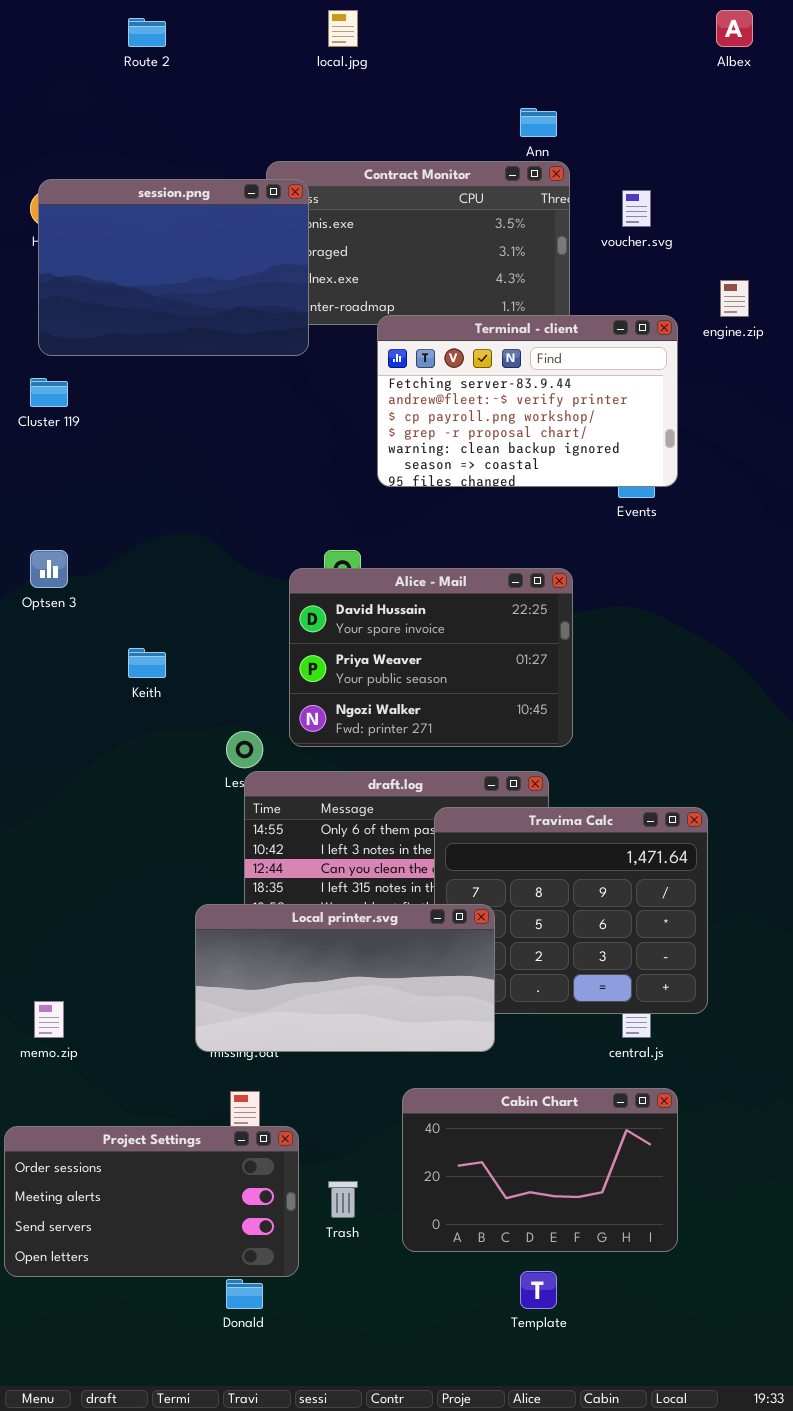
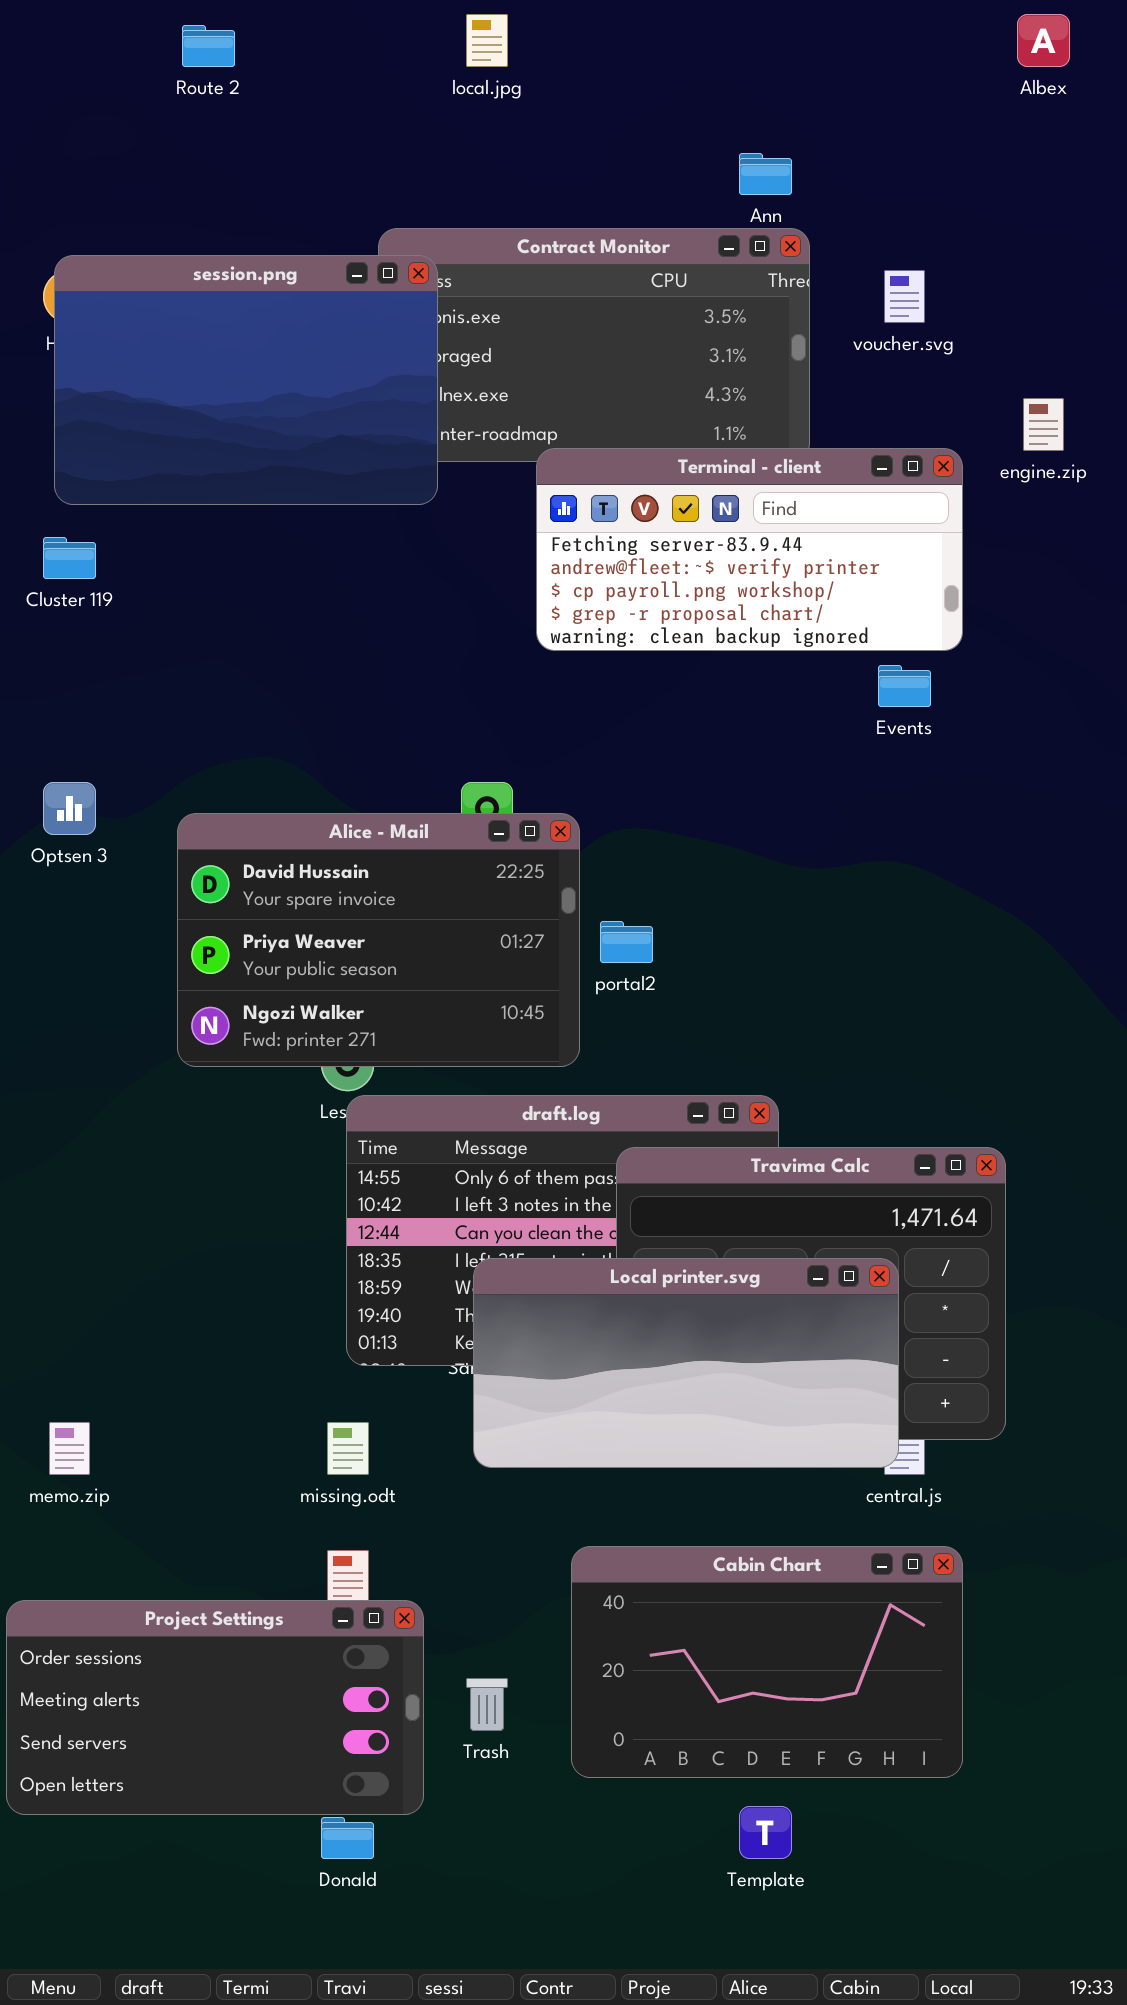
Terminal - client: [377,315,678,487] -> [536,448,963,651], resized
Alice - Mail: [289,568,573,747] -> [177,813,580,1067], moved
Local printer.svg: [195,904,495,1052] -> [473,1258,899,1468], moved

